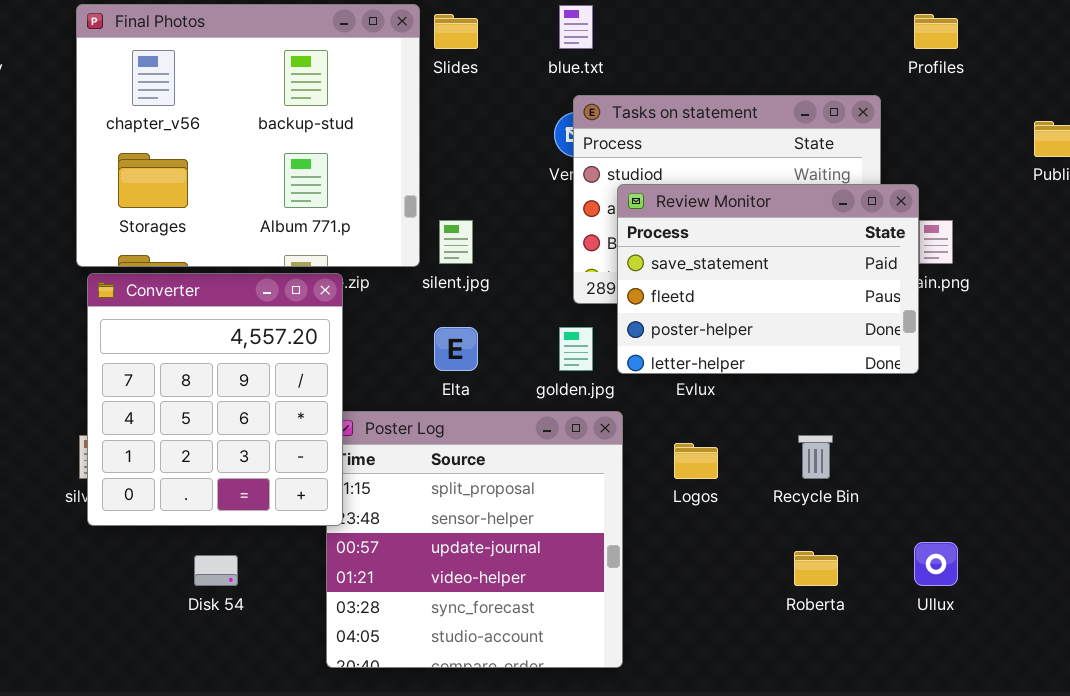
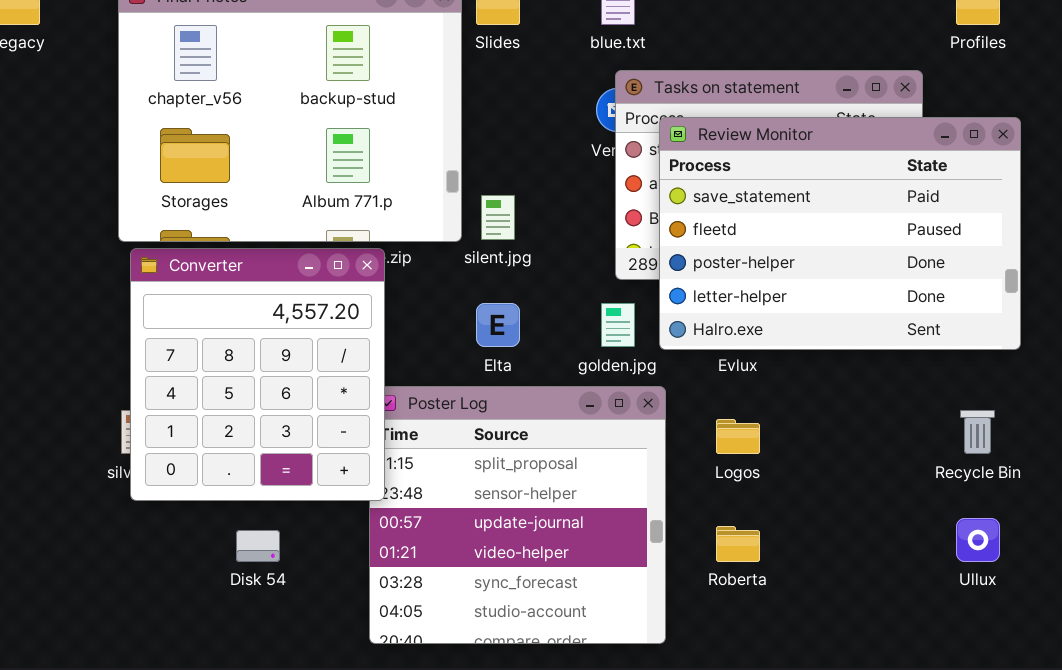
Review Monitor: [617,184,919,374] -> [659,117,1021,350], resized
Recycle Bin: [798,435,833,479] -> [960,410,995,454], moved
Roberta: [794,551,838,586] -> [716,526,760,562], moved

